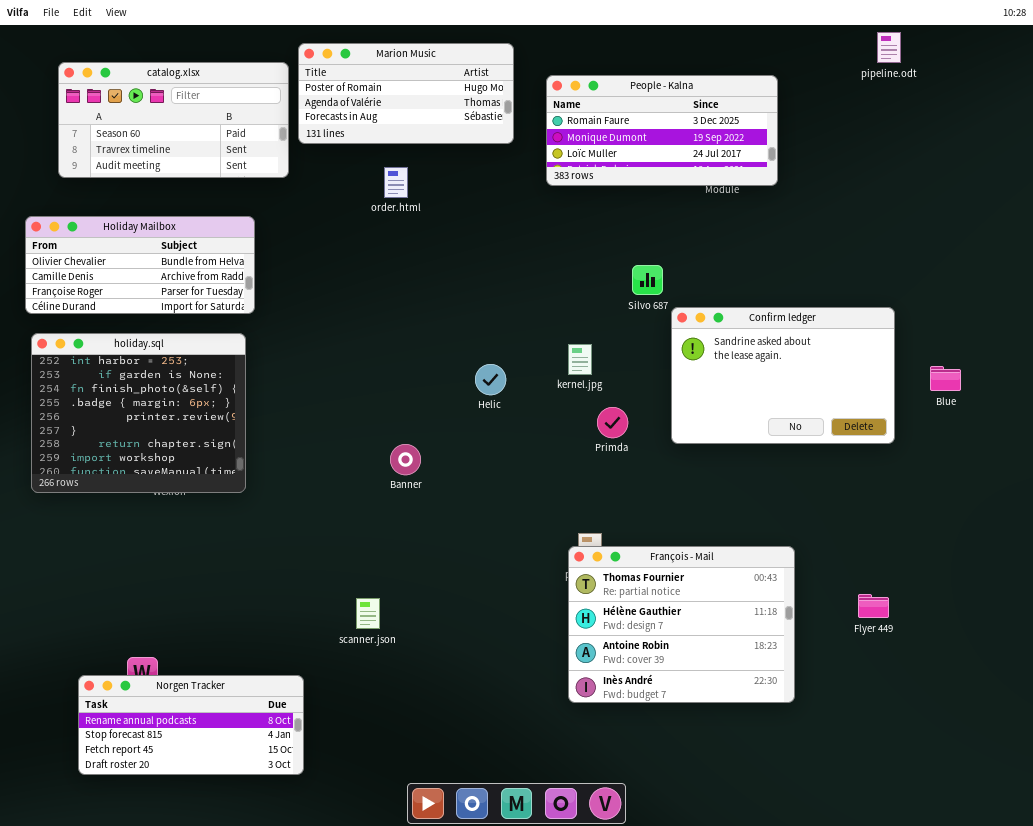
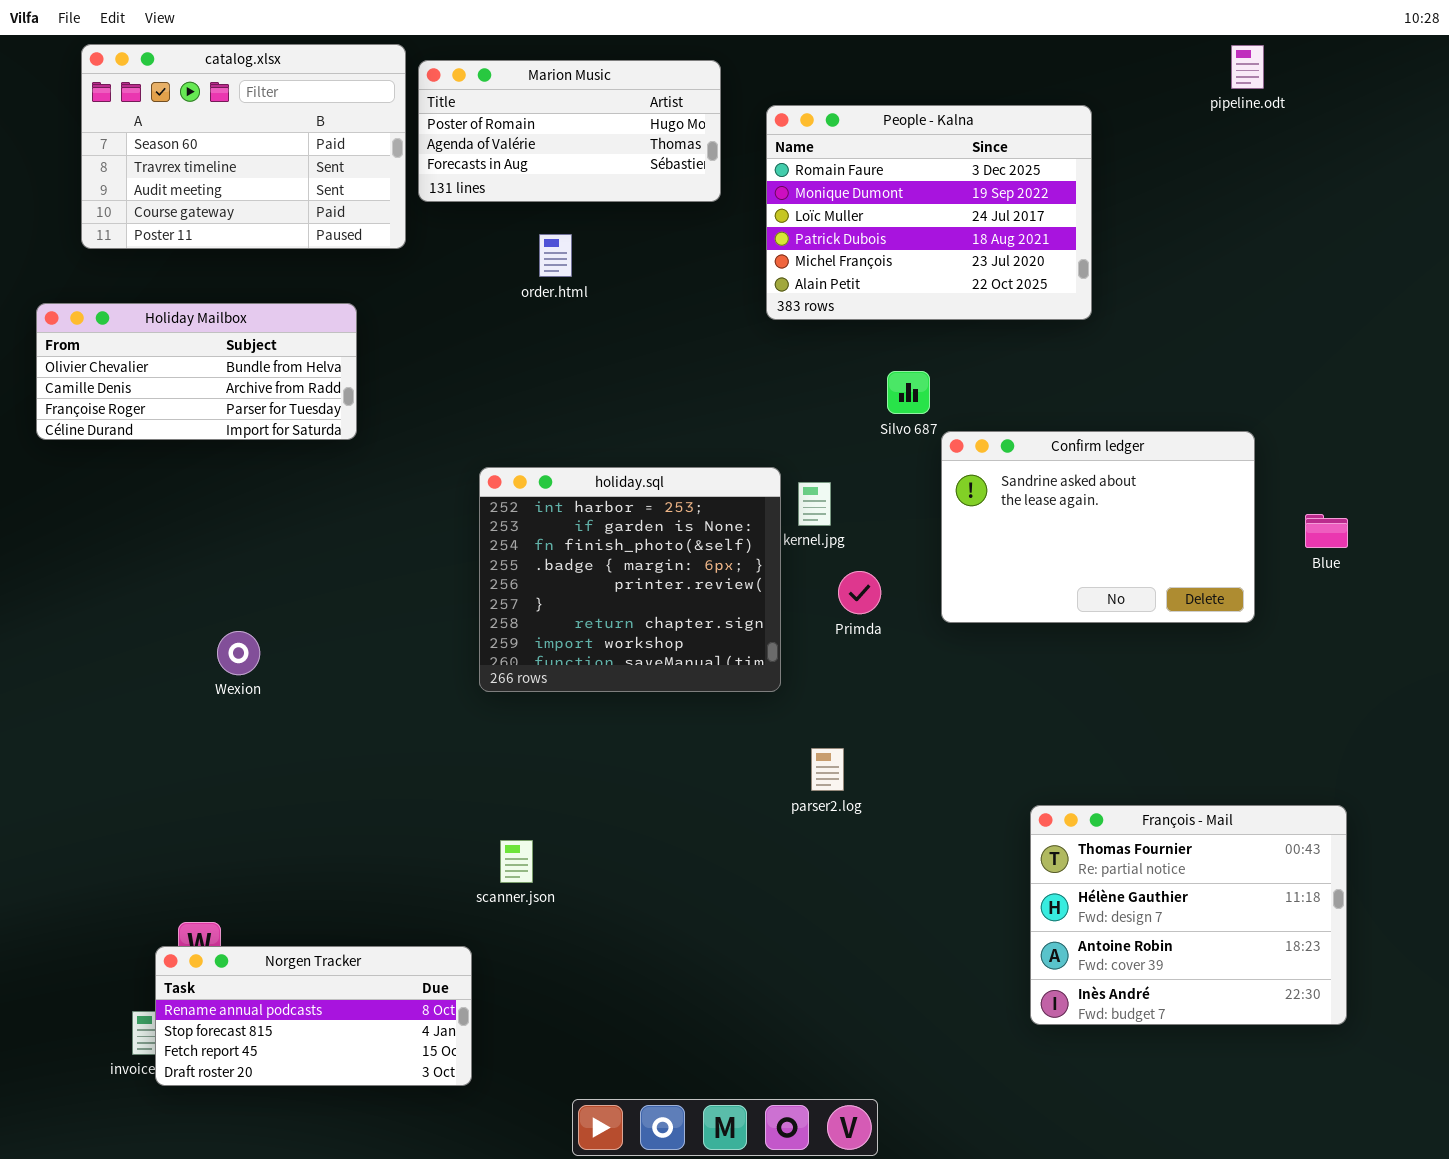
catalog.xlsx: [58,62,289,178] -> [81,44,406,249], resized
People - Kalna: [546,75,778,186] -> [766,105,1092,320], resized
holiday.sql: [31,333,246,493] -> [479,467,781,692], moved
François - Mail: [568,546,795,703] -> [1030,805,1347,1025], moved
Norgen Tracker: [78,675,304,775] -> [155,946,472,1086], moved

